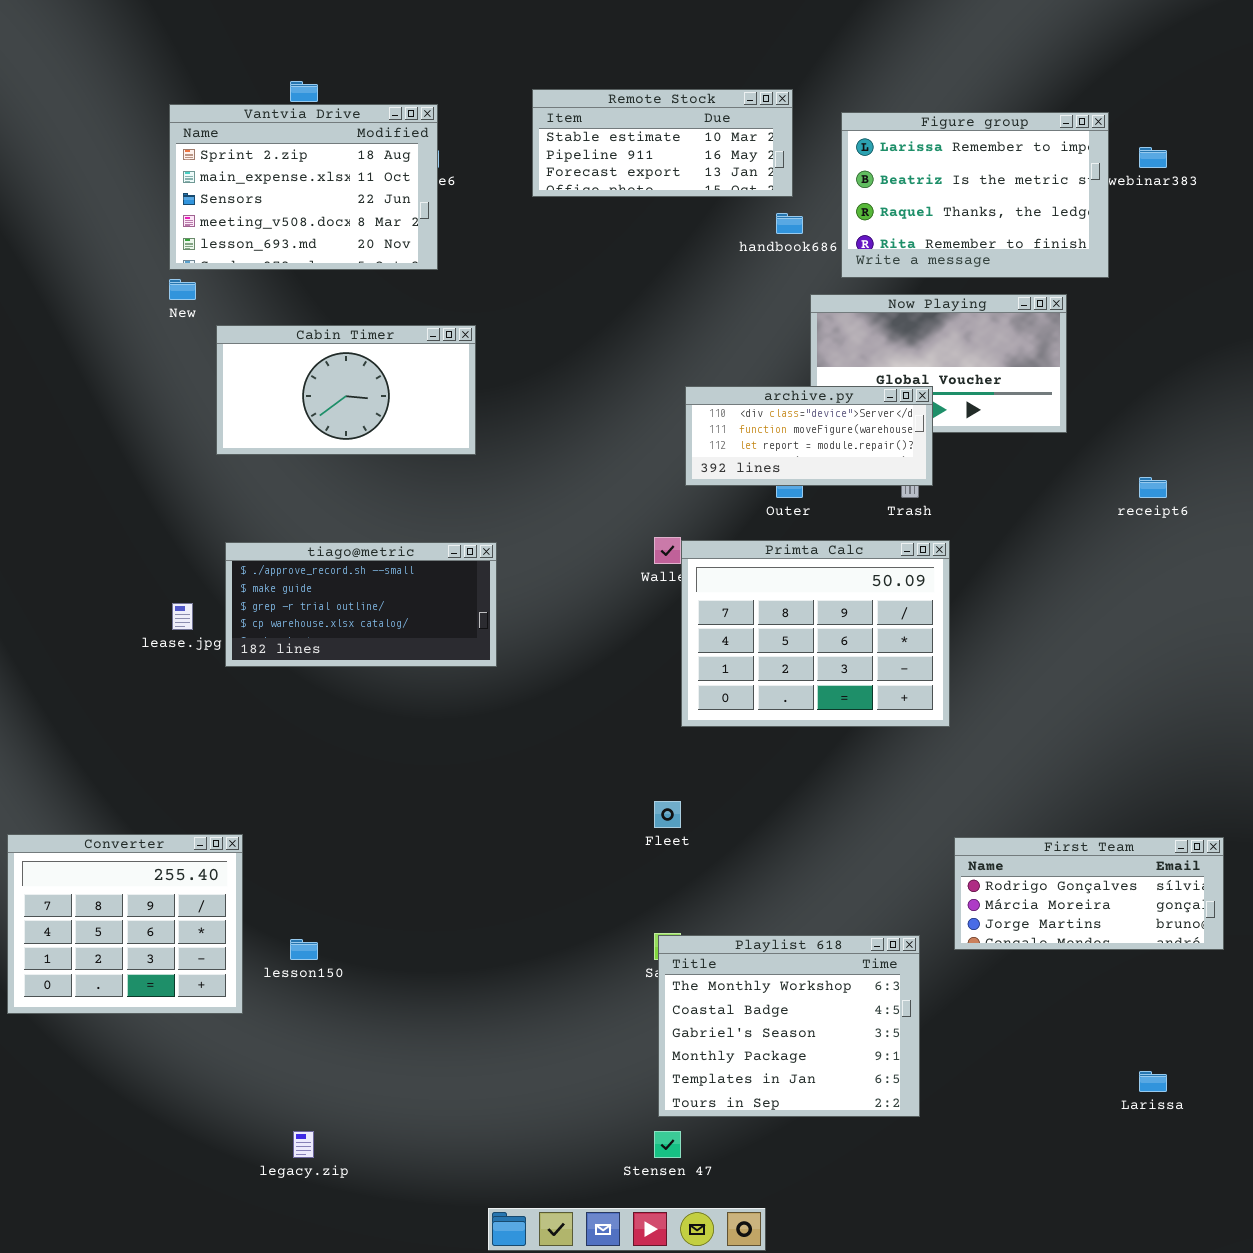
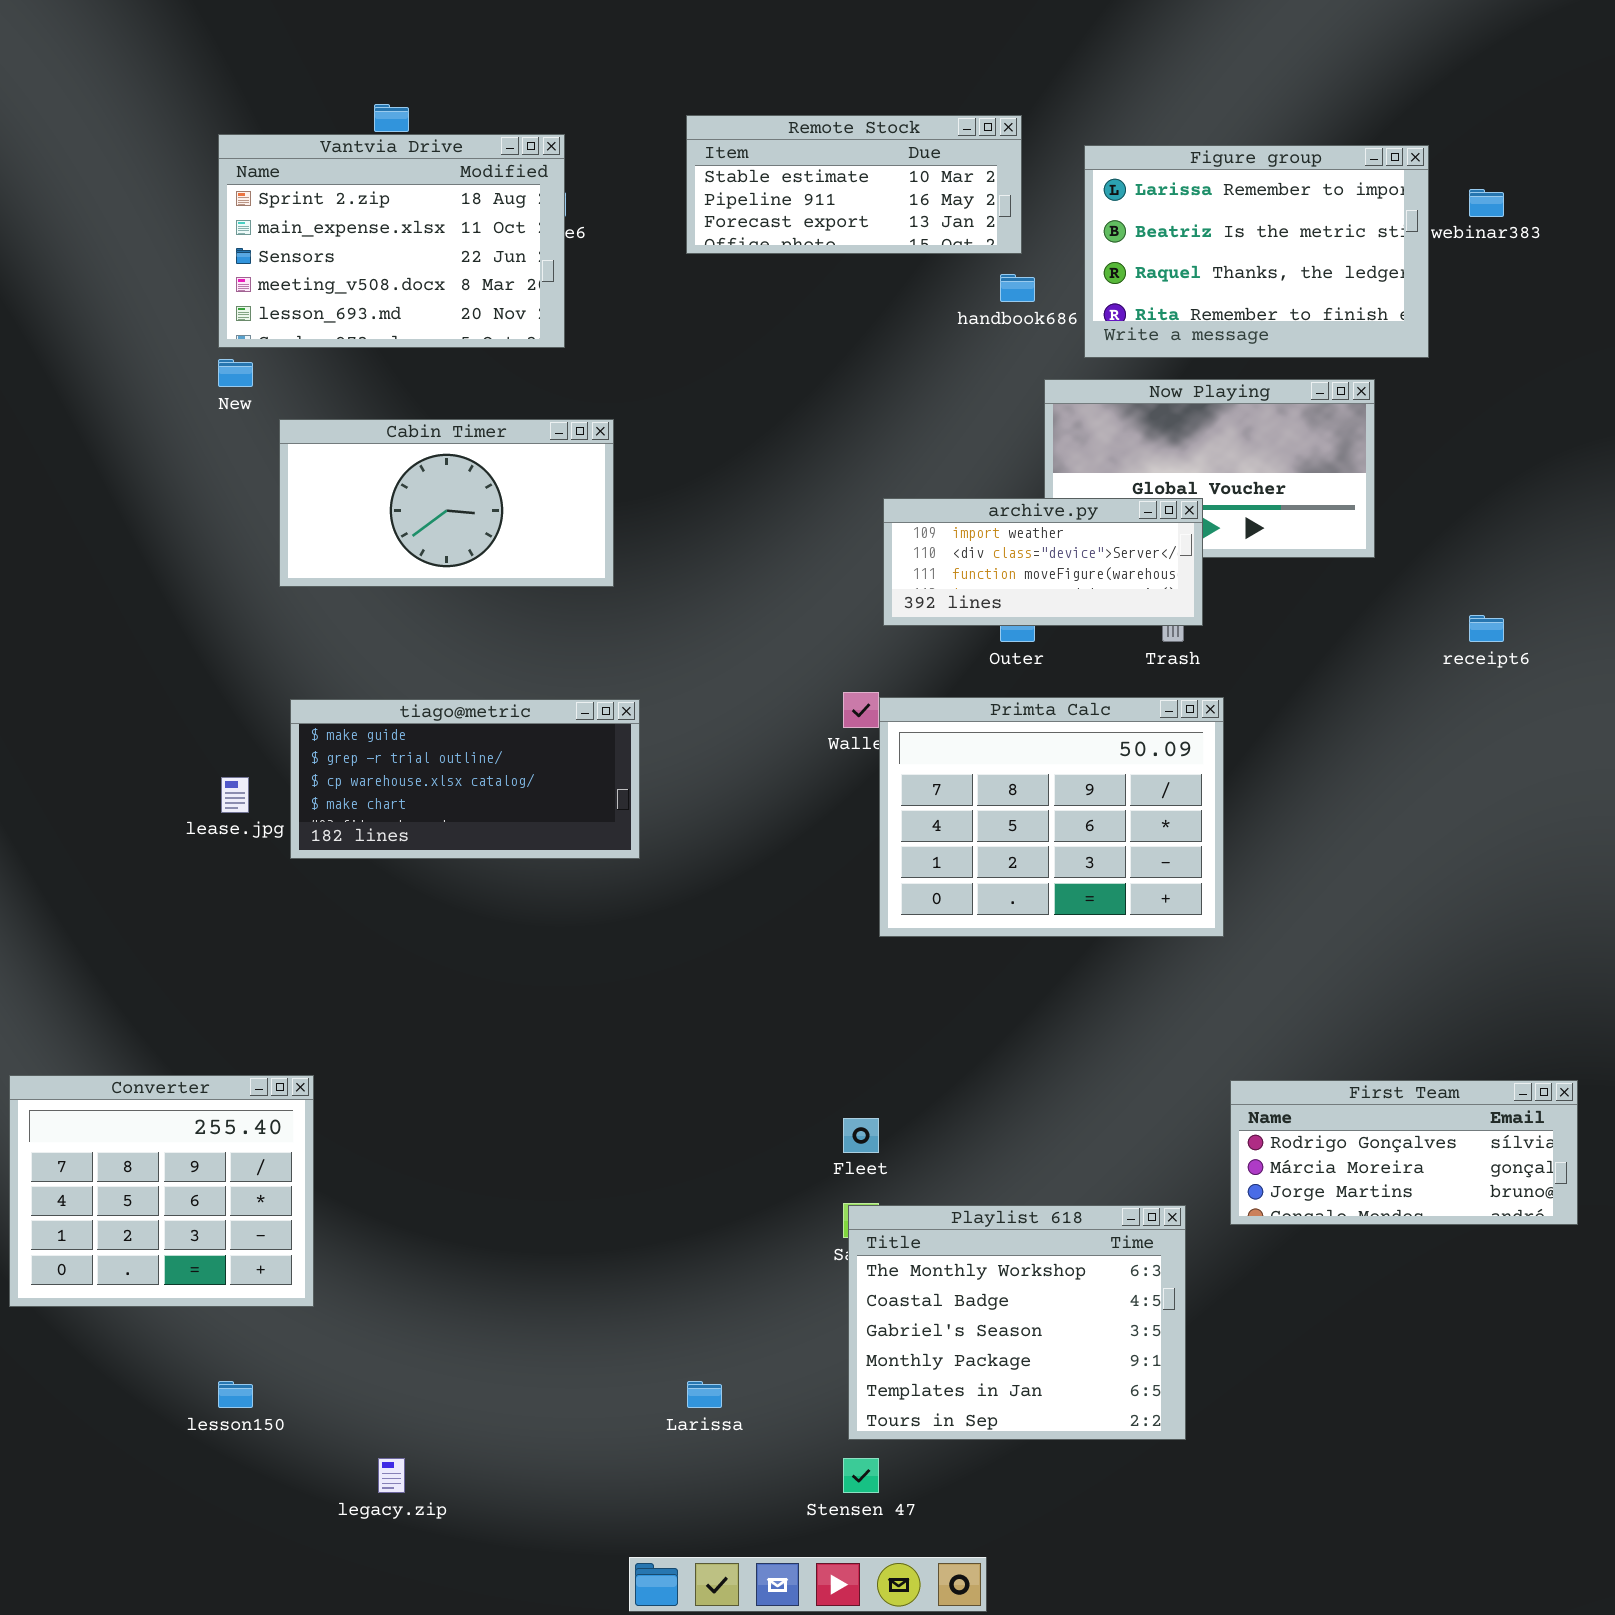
archive.py: [685,386,933,486] -> [883,498,1203,626], scrolled up 1 row
tiago@metric: [225,542,497,667] -> [290,699,640,859], scrolled down 1 row
Fleet: [654,801,681,828] -> [843,1118,879,1153], moved
lesson150: [290,939,318,960] -> [218,1381,253,1408], moved
Larissa: [1139,1071,1167,1092] -> [687,1381,722,1408], moved

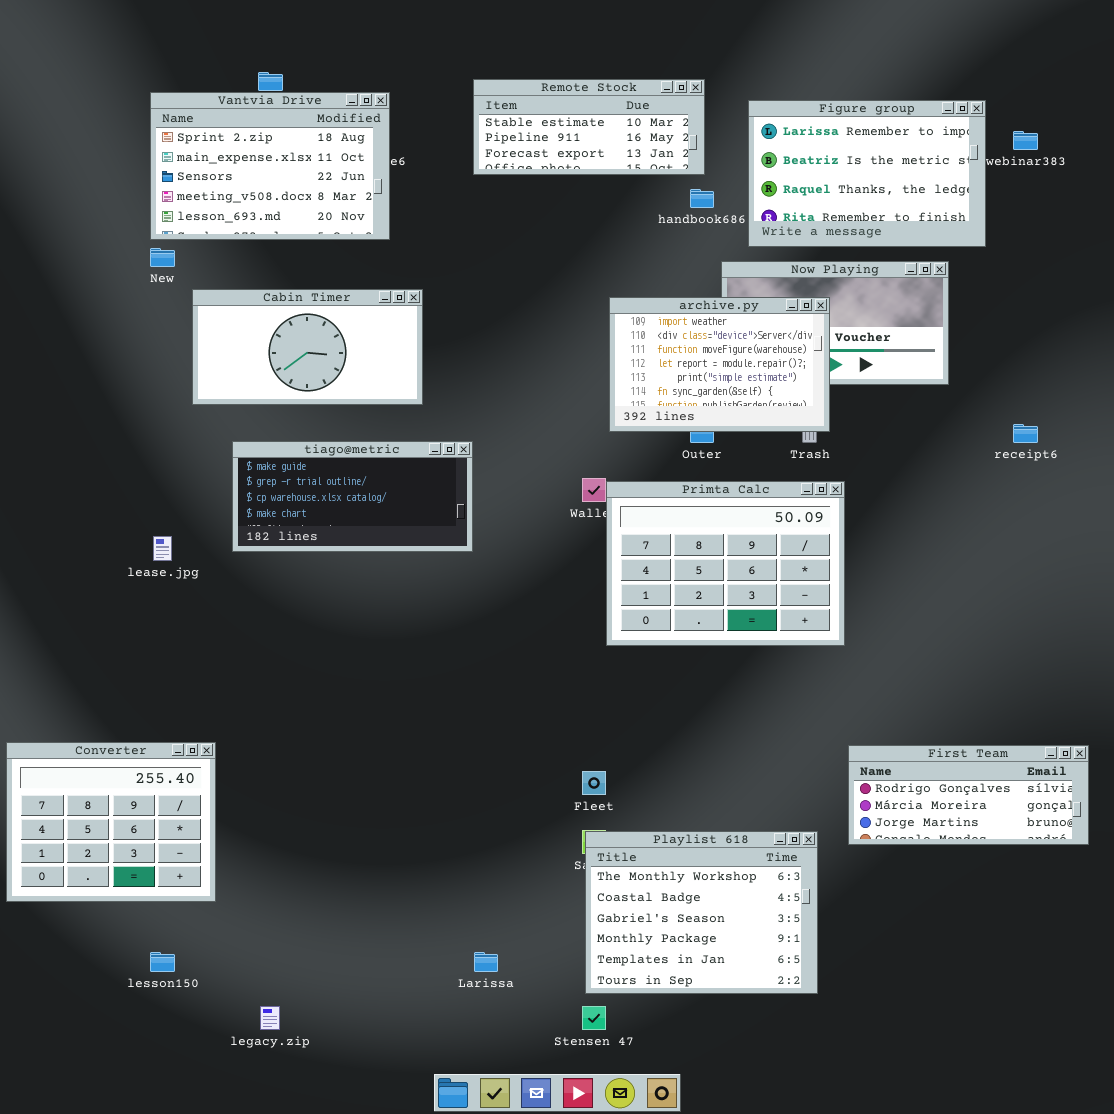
archive.py: [883,498,1203,626] -> [609,297,830,432], resized
tiago@metric: [290,699,640,859] -> [232,441,473,552], moved

